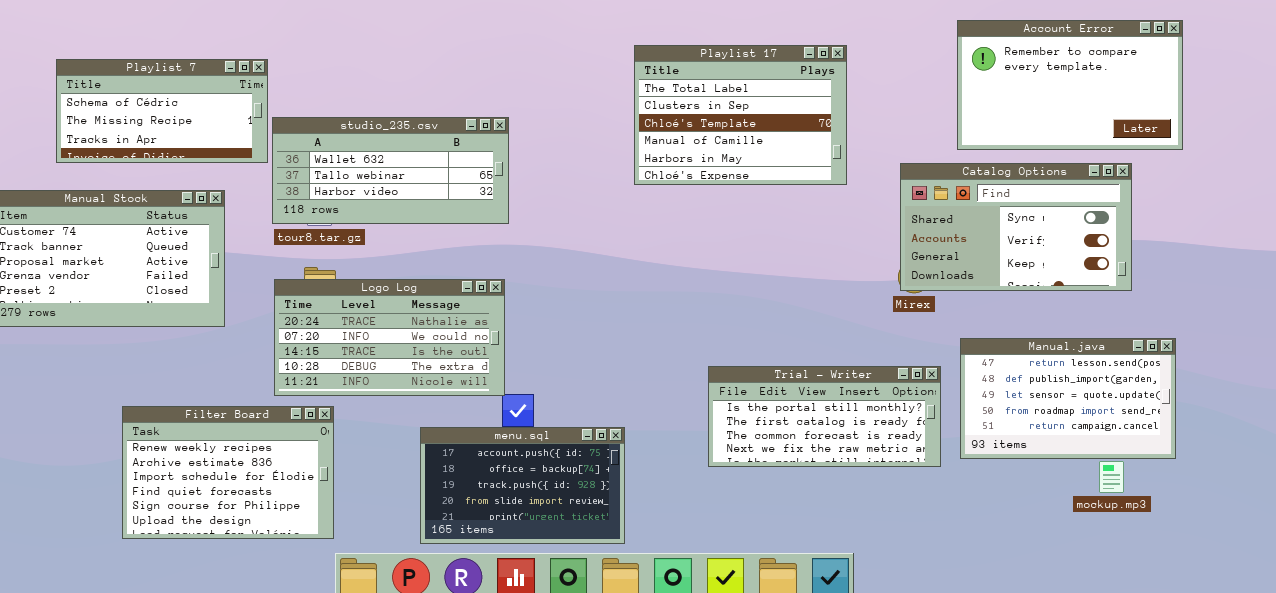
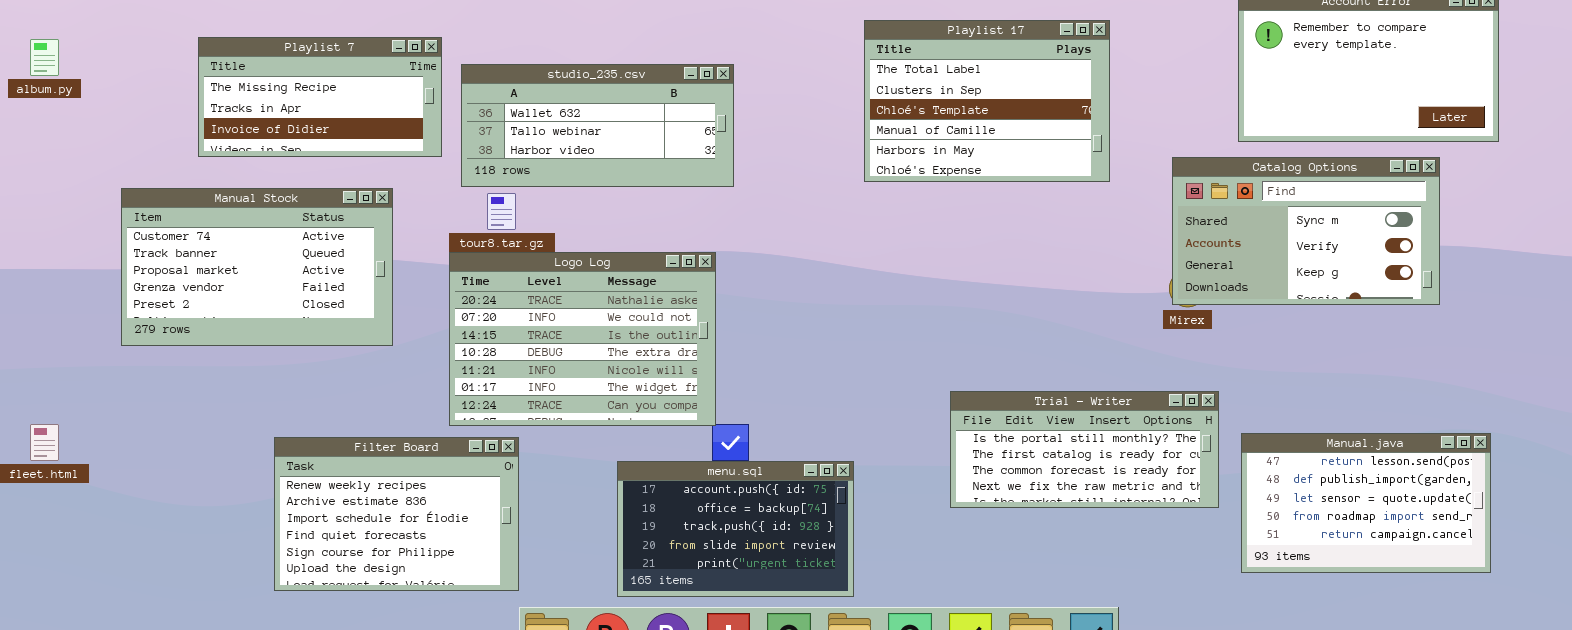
Playlist 7: [56,59,268,163] -> [198,37,442,157], scrolled down 1 row
studio_235.csv: [272,117,509,224] -> [461,64,734,187], moved
Logo Log: [274,279,505,396] -> [449,252,716,426], resized
Manual.java: [960,338,1176,459] -> [1241,433,1491,573], moved

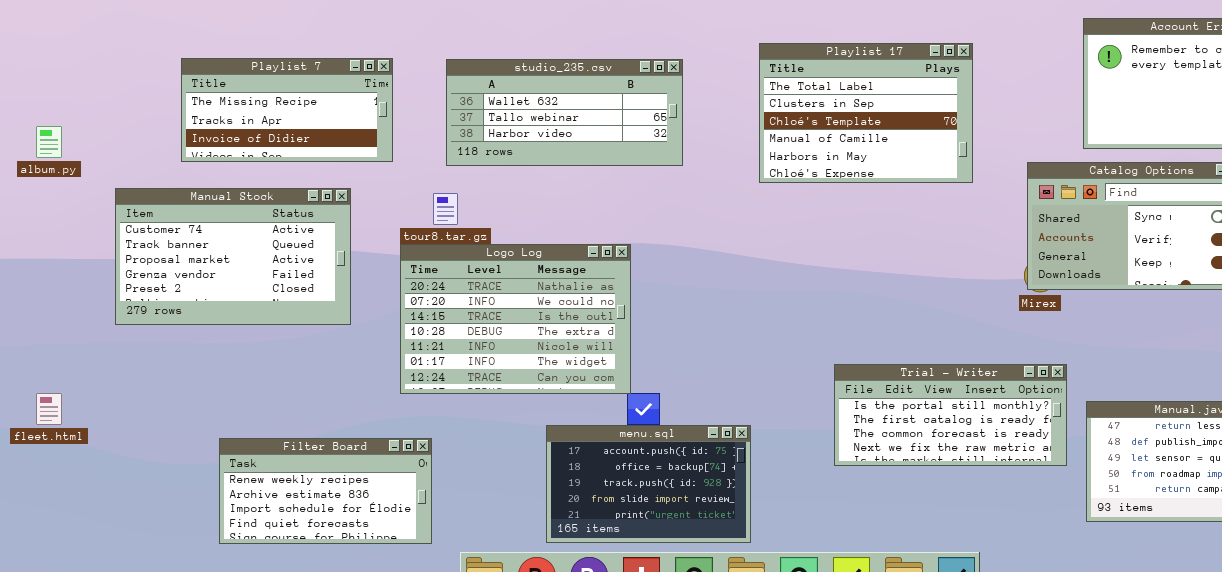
album.py: [30,39,59,76] -> [36,126,62,158], moved
studio_235.csv: [461,64,734,187] -> [446,59,683,166], moved
Filter Board: [274,437,519,591] -> [219,438,432,544], moved, resized

